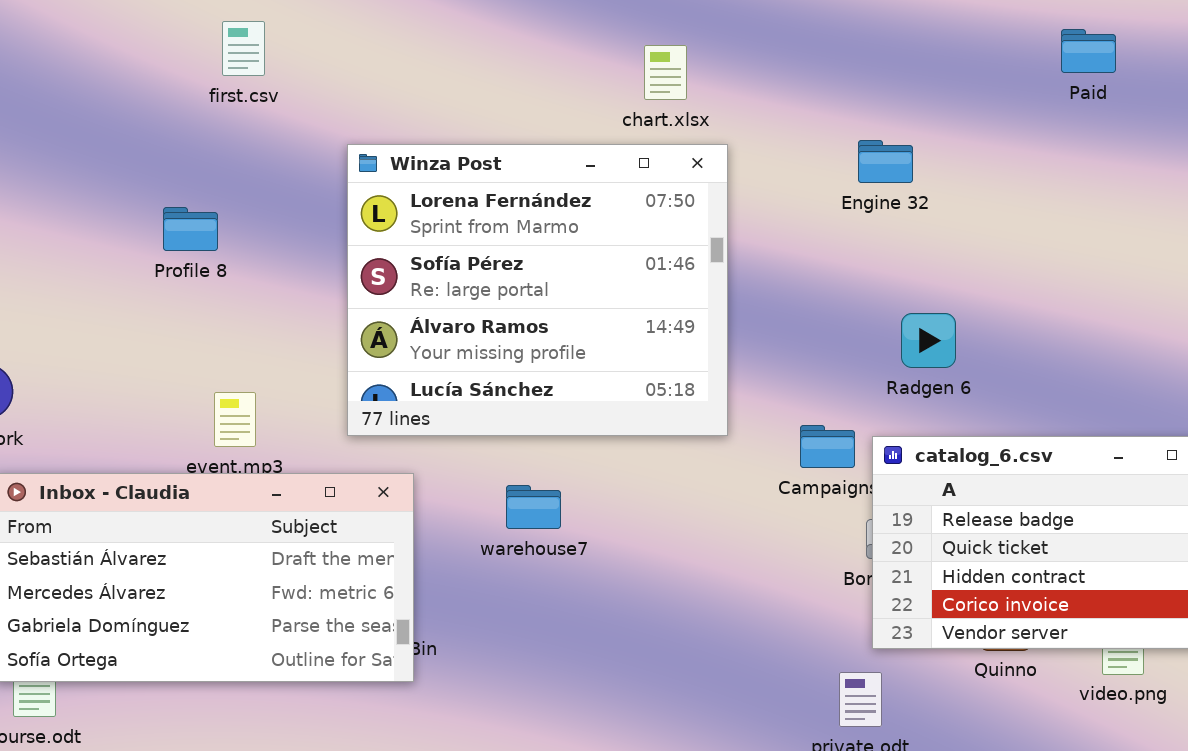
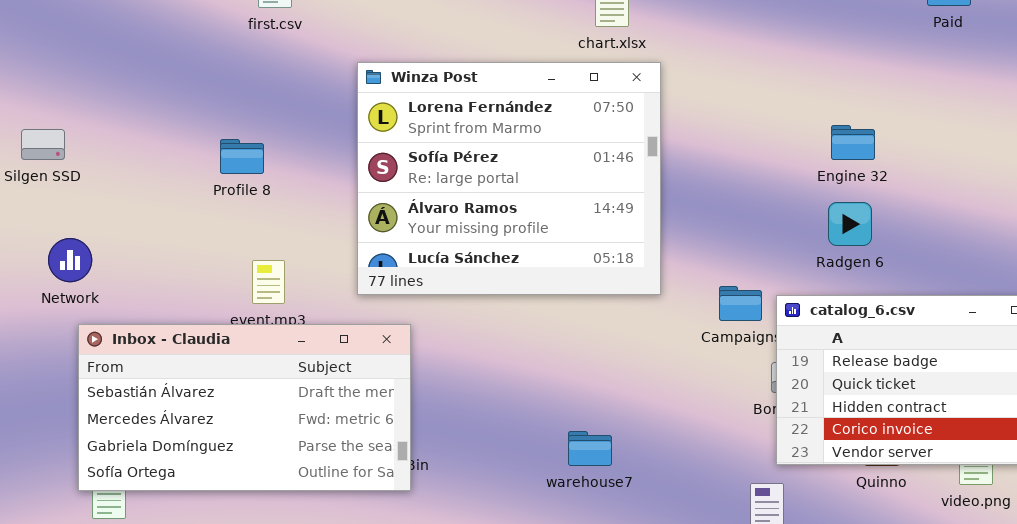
Engine 32: [858,140,913,183] -> [831,125,875,160], moved
Profile 8: [163,207,218,251] -> [220,139,264,174], moved
Radgen 6: [901,313,956,368] -> [828,202,872,246], moved
warehouse7: [506,485,561,529] -> [568,431,612,466], moved

